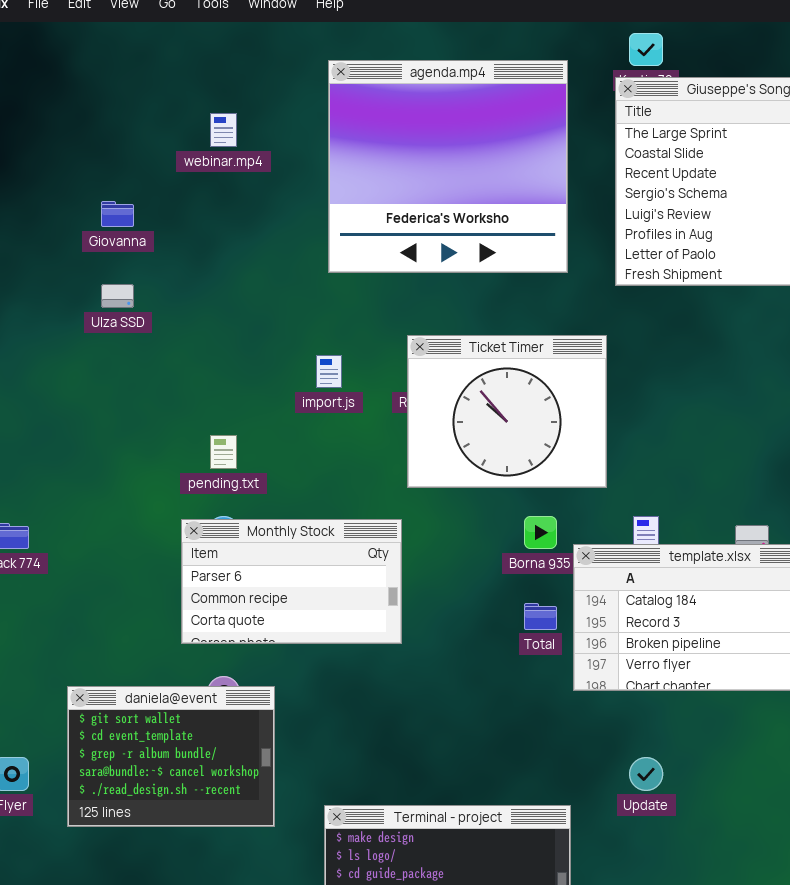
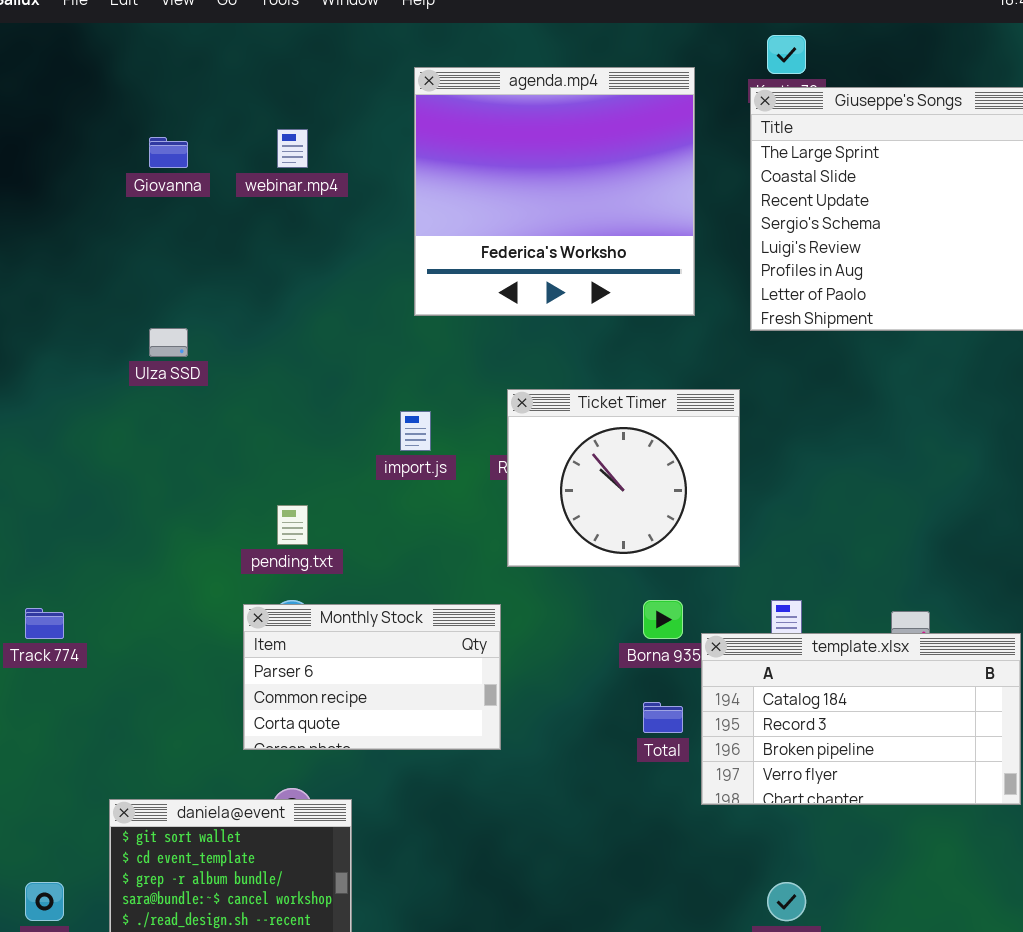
Giovanna: [101,201,134,227] -> [149,137,188,168], moved

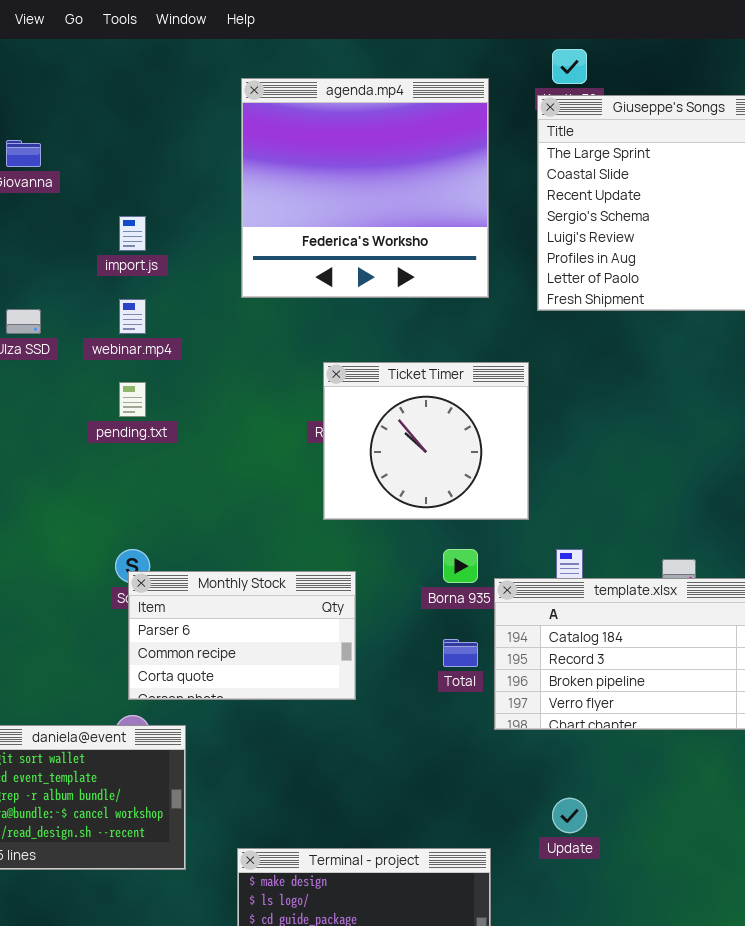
webinar.mp4: [277,129,308,168] -> [119,299,146,334], moved
import.js: [400,411,431,451] -> [119,216,146,251], moved
pending.txt: [277,505,308,545] -> [119,382,146,417], moved
Monthly Stock: [243,604,501,750] -> [128,571,356,700], moved

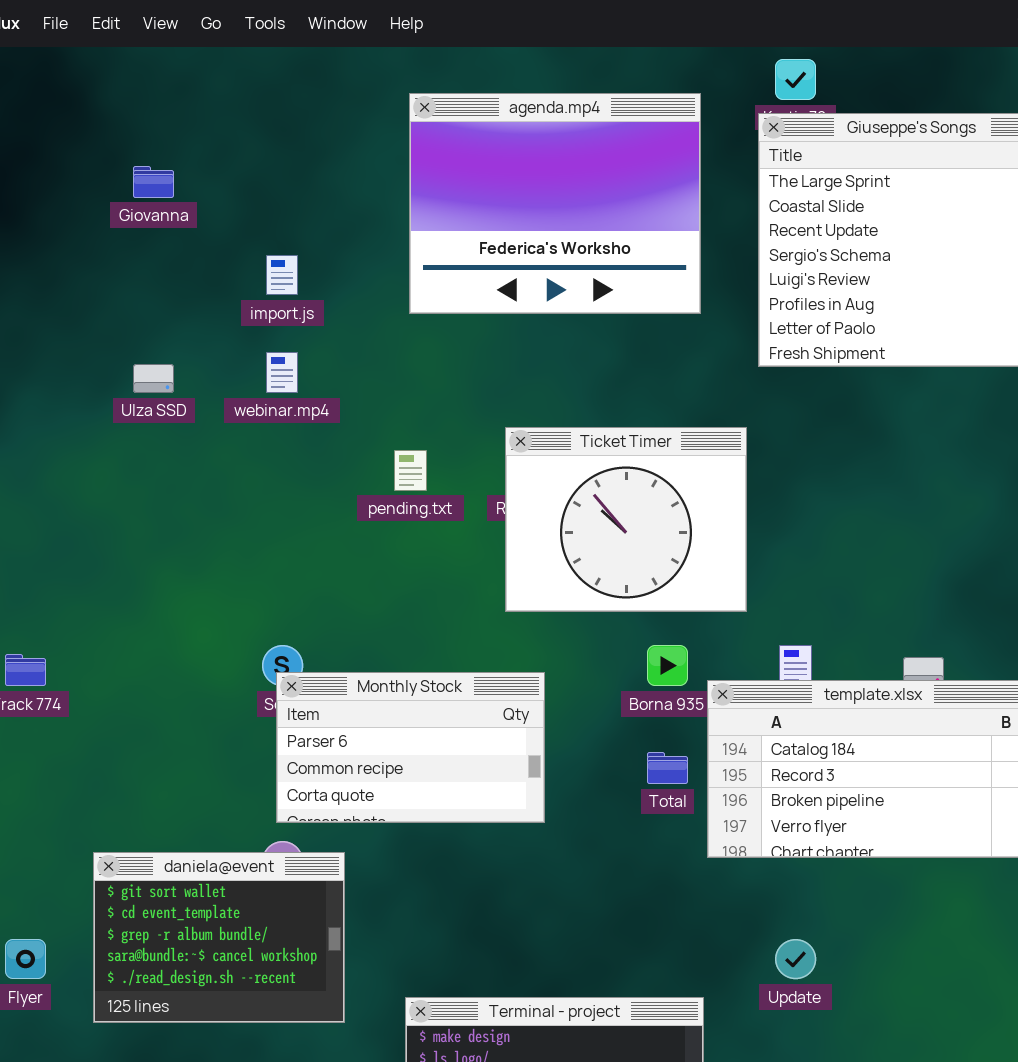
agenda.mp4: [241,78,489,298] -> [409,93,701,314], resized
pending.txt: [119,382,146,417] -> [394,450,427,491], moved

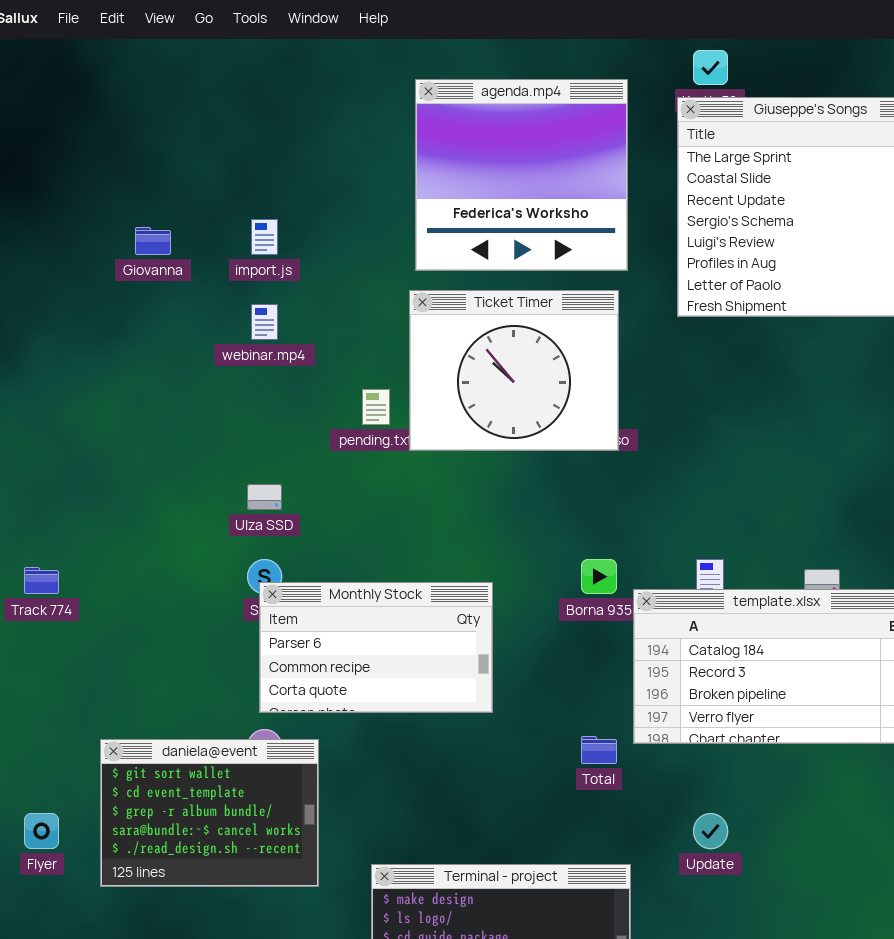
agenda.mp4: [409,93,701,314] -> [415,79,628,271], resized
Giovanna: [133,166,174,198] -> [135,227,171,255], moved
Ulza SSD: [133,364,174,393] -> [247,484,282,510], moved
Ticket Timer: [505,427,747,612] -> [409,290,619,451], moved
Total: [647,752,688,784] -> [581,736,617,764], moved

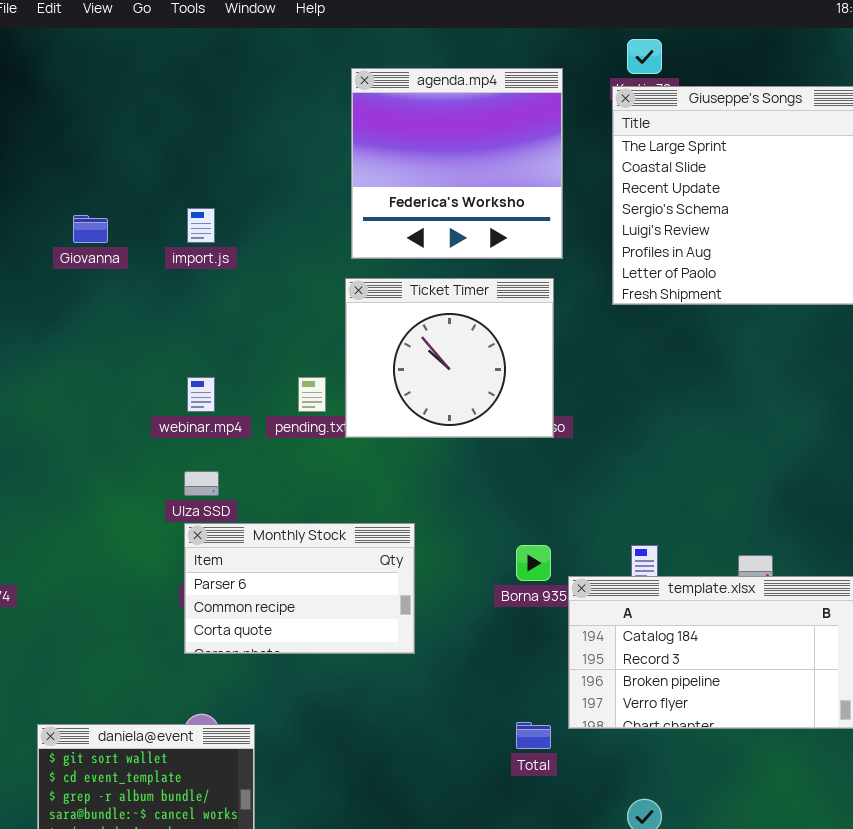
webinar.mp4: [251,304,278,340] -> [187,377,215,412], moved
Monthly Stock: [259,582,493,713] -> [184,523,415,654], moved

